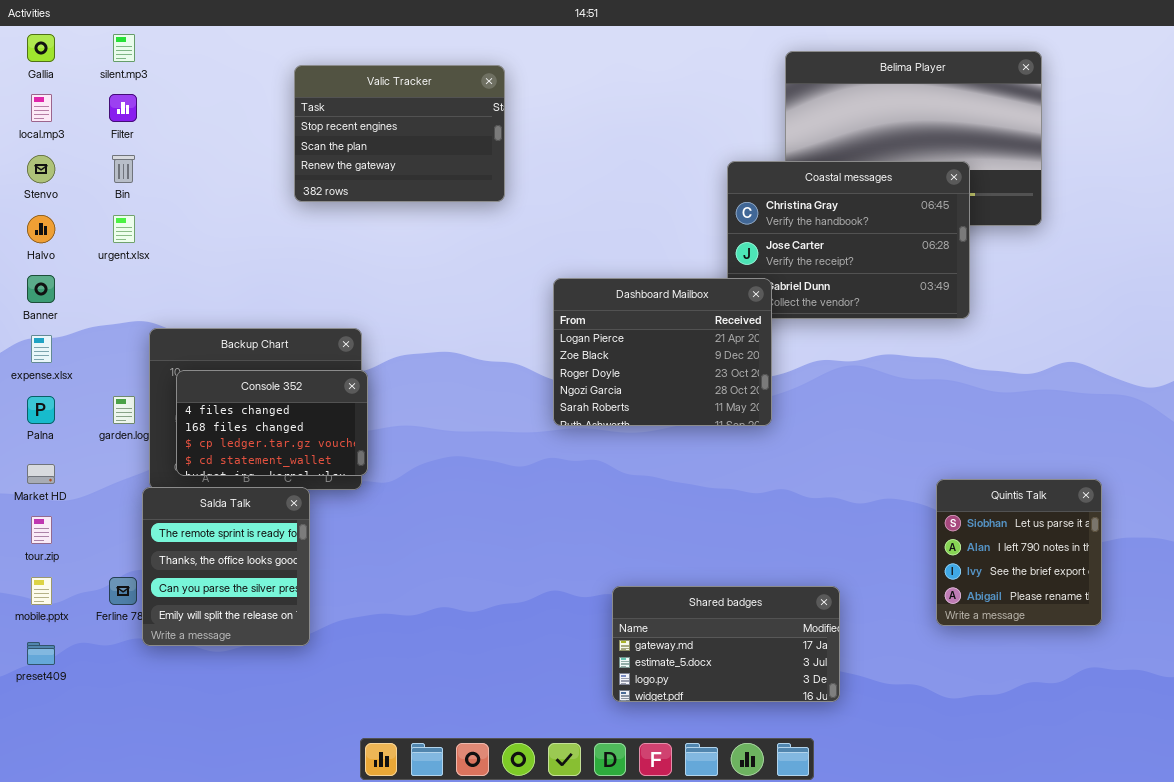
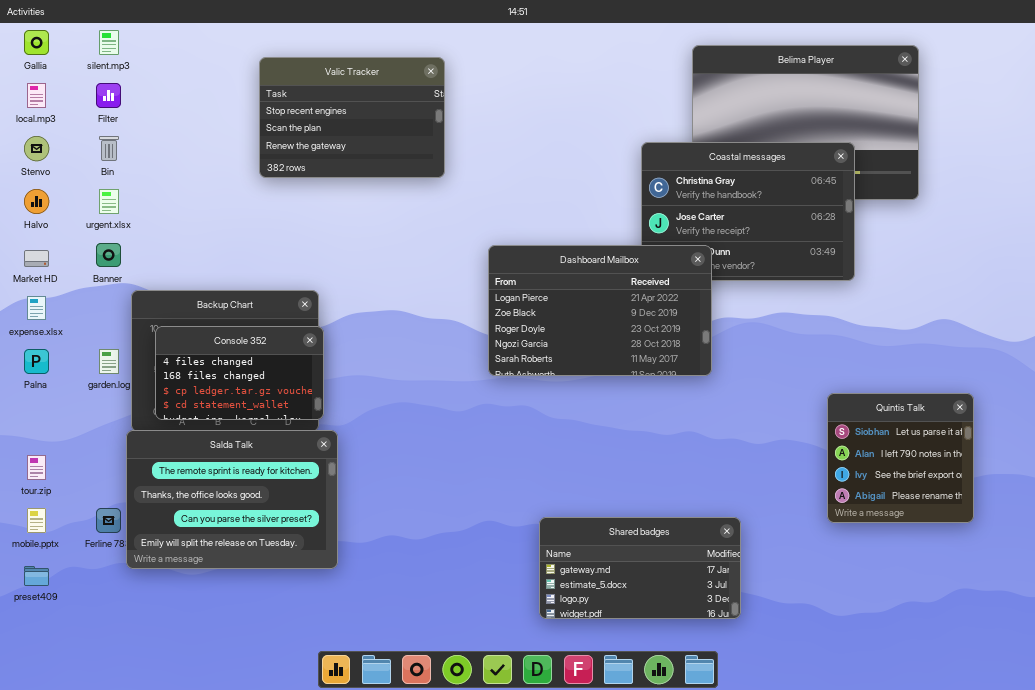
Banner: [27,275,55,303] -> [96,243,121,267], moved
Dashboard Mailbox: [553,278,772,426] -> [488,245,712,376], resized
Market HD: [27,464,55,484] -> [24,250,49,267], moved
Quintis Talk: [936,479,1102,626] -> [827,393,974,523], moved
Salda Talk: [142,487,310,646] -> [126,430,338,569], resized

